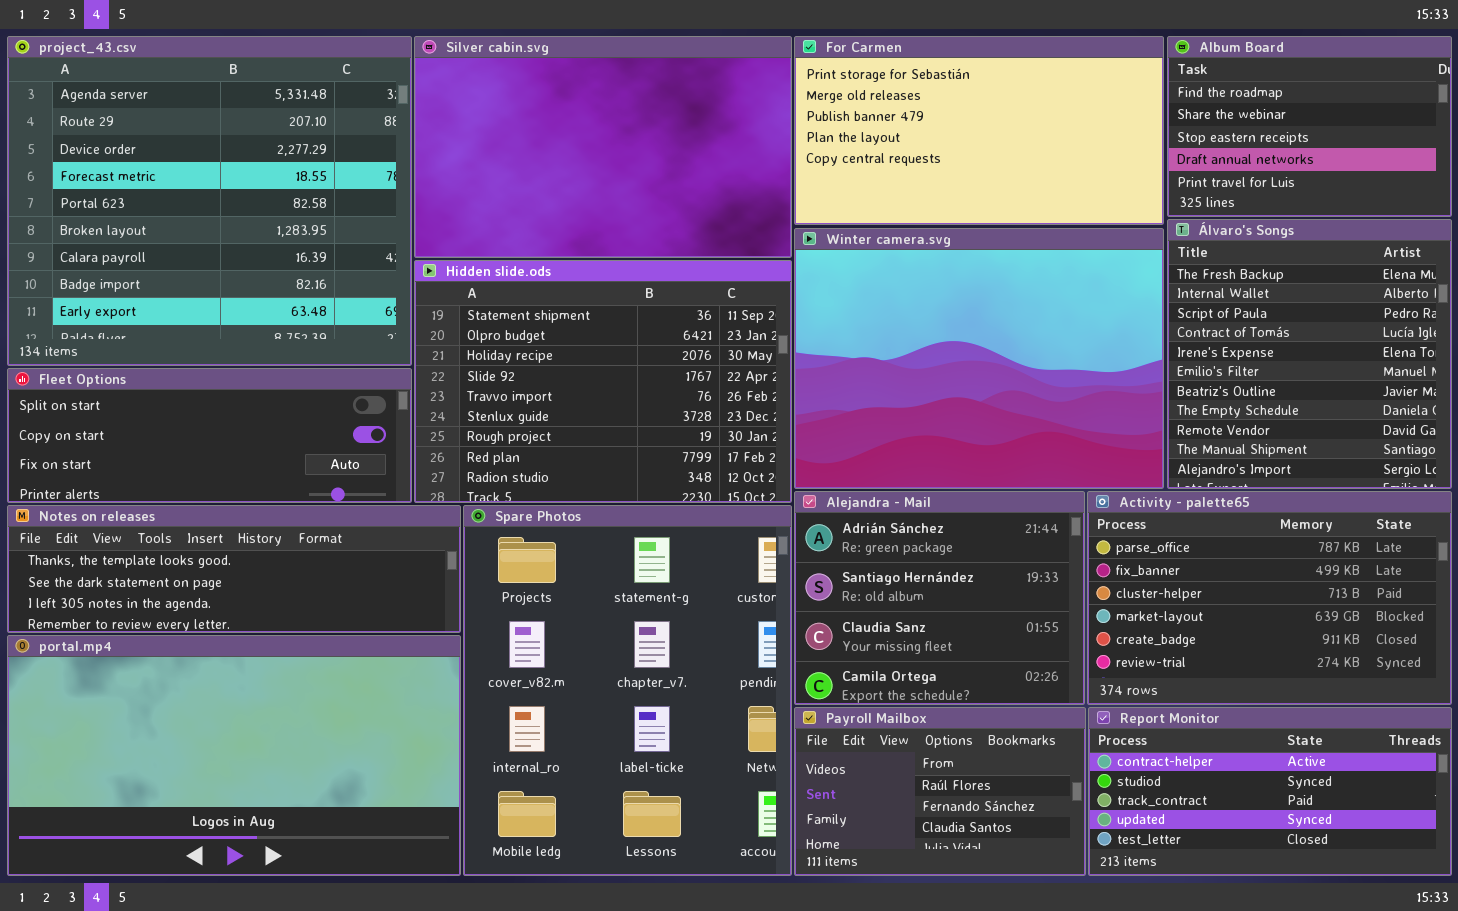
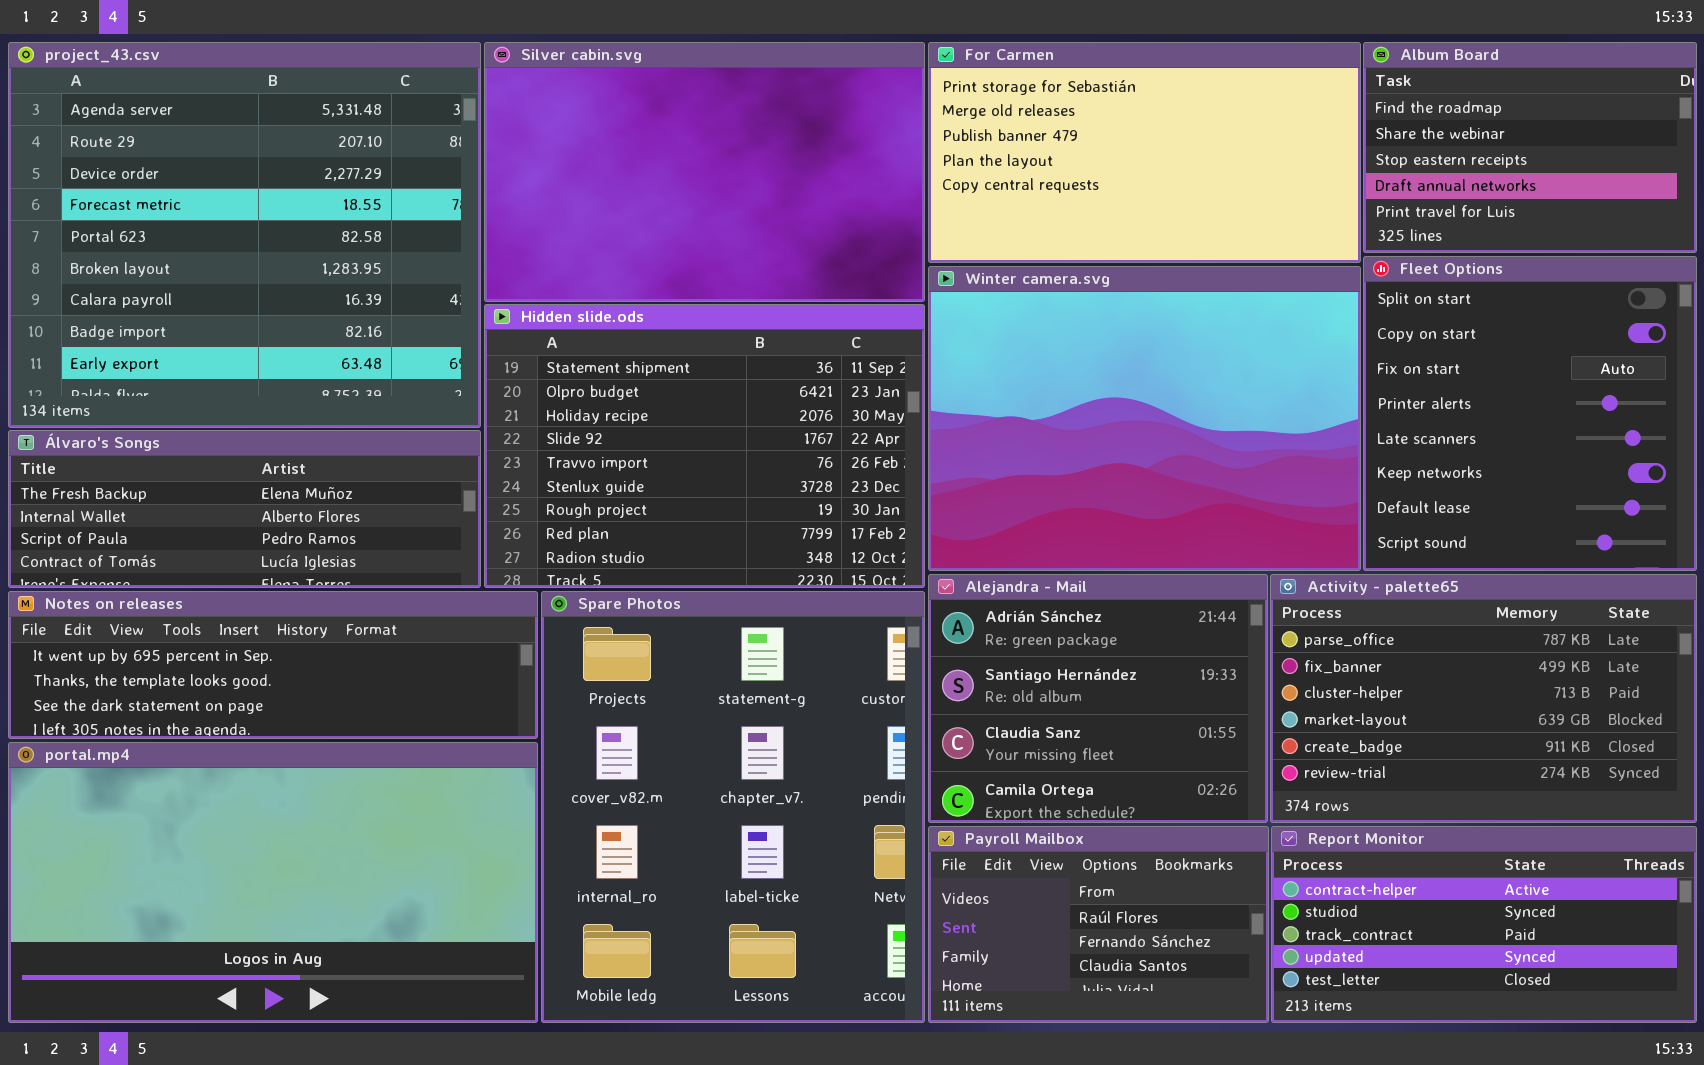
Álvaro's Songs: [1167,219,1452,489] -> [8,430,481,588], moved, resized
Fleet Options: [7,368,412,503] -> [1363,256,1697,571], moved, resized
Notes on releases: [7,505,461,633] -> [8,591,538,739], scrolled up 1 row

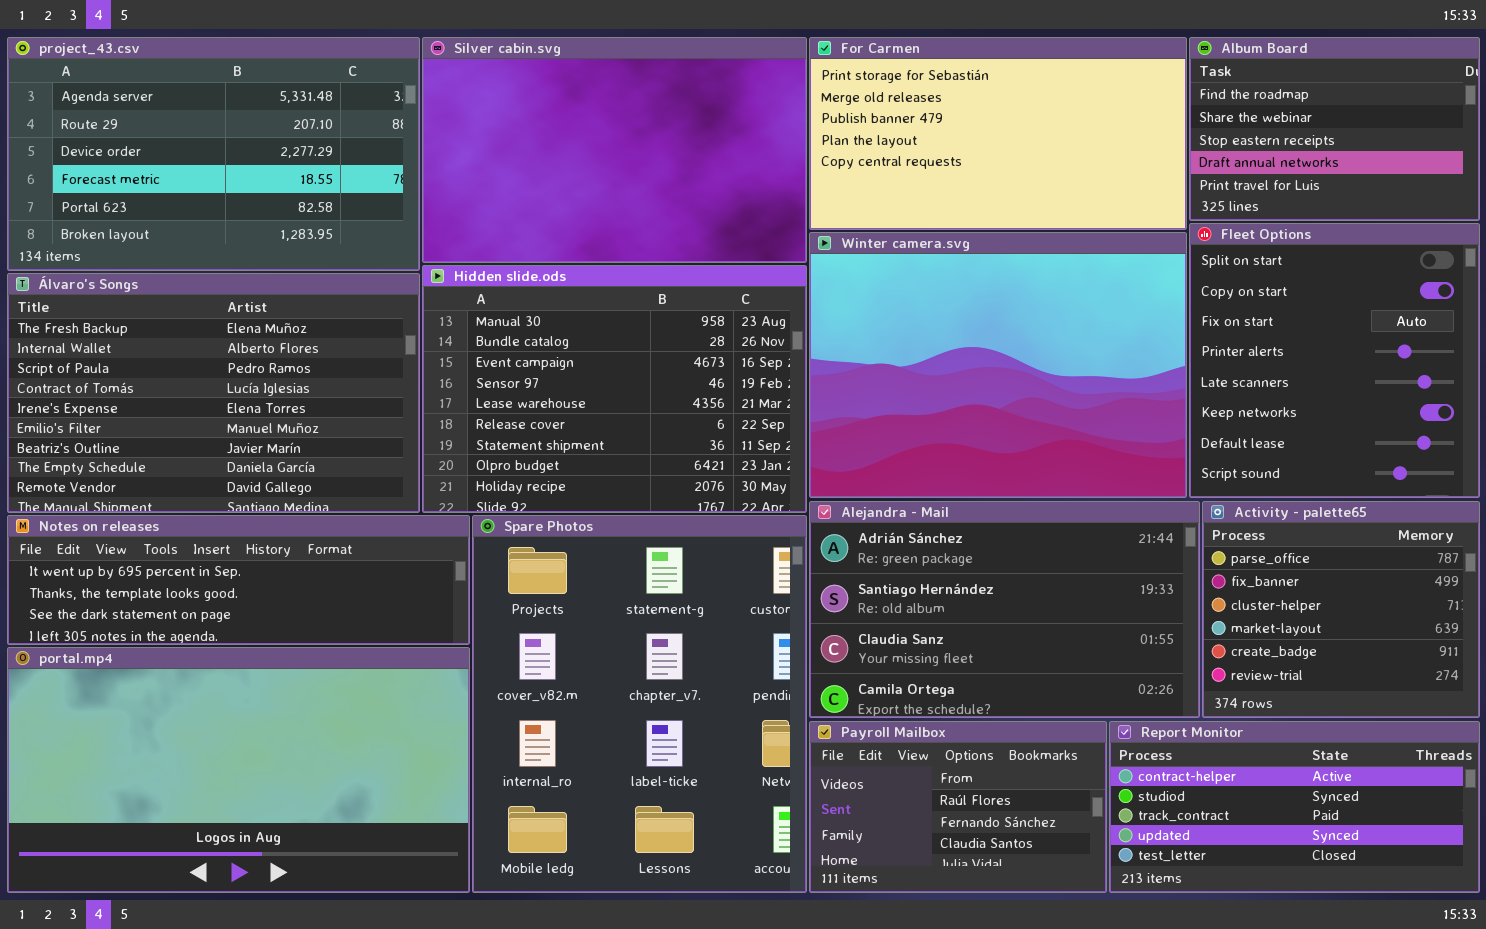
project_43.csv: [8,42,481,428] -> [7,37,420,271], resized
Hidden slide.ods: [484,304,925,588] -> [422,265,807,513], scrolled up 6 rows
Álvaro's Songs: [8,430,481,588] -> [7,273,420,513], resized
Alejandra - Mail: [928,574,1268,823] -> [809,501,1200,718], resized
Activity - palette65: [1270,574,1697,823] -> [1202,501,1480,718], resized

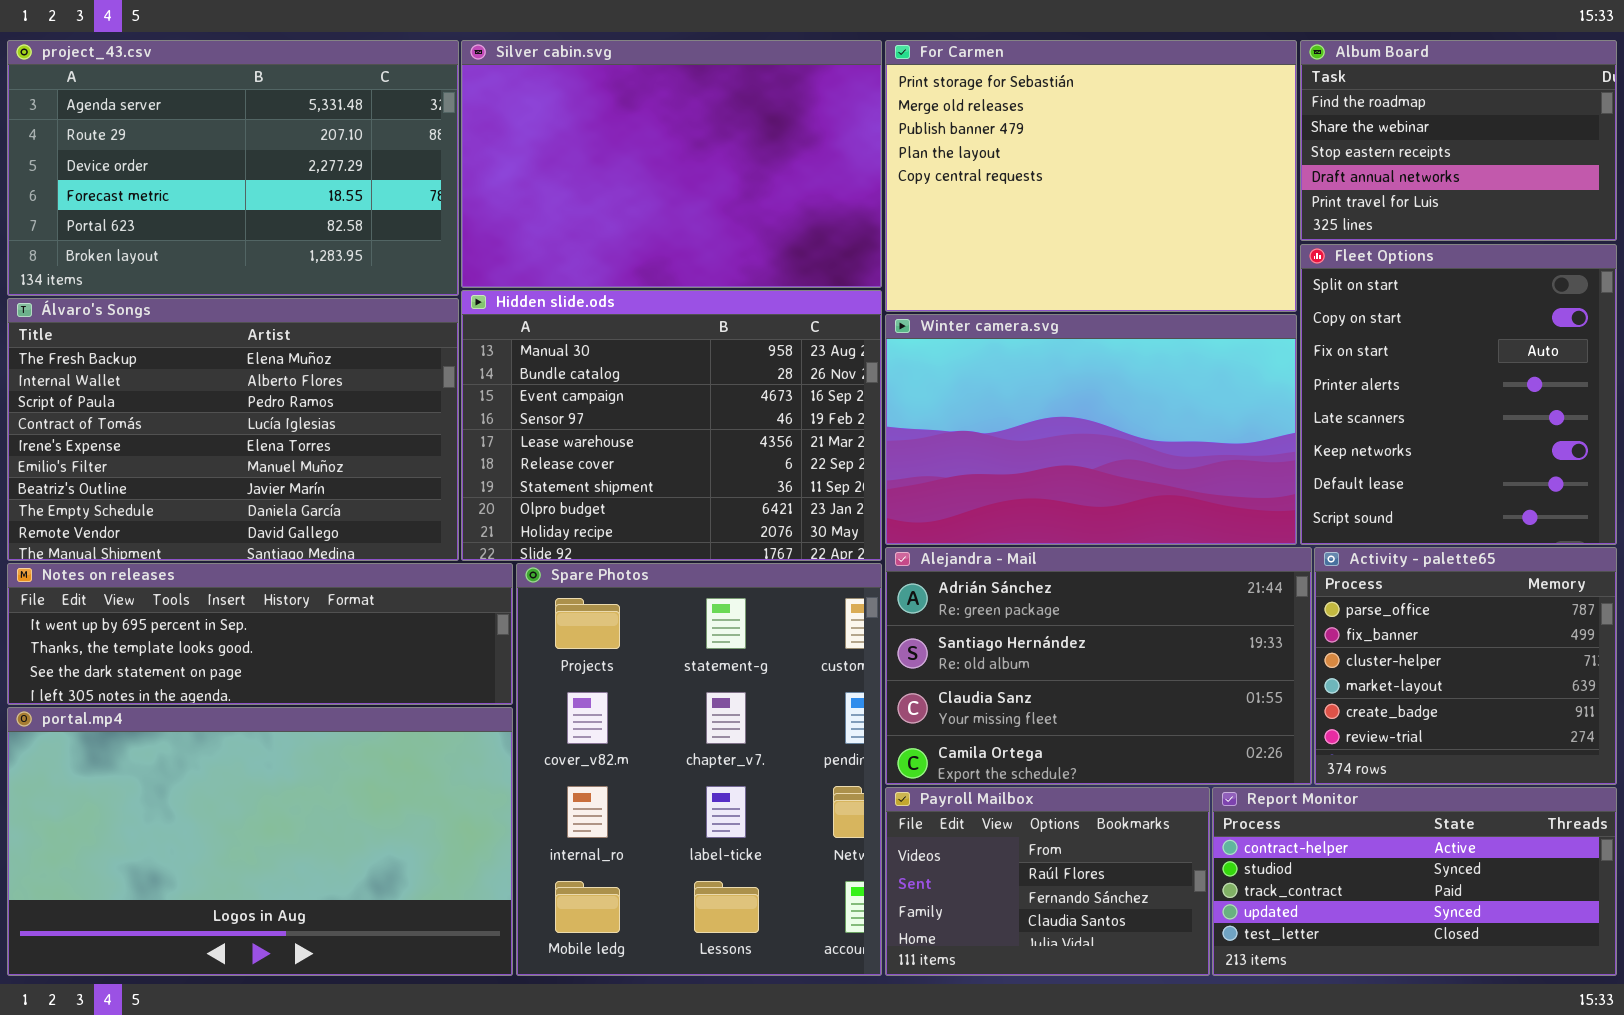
For Carmen: [809,37,1187,230] -> [885,40,1297,312], resized
Winter camera.svg: [809,232,1187,498] -> [885,314,1297,545], resized

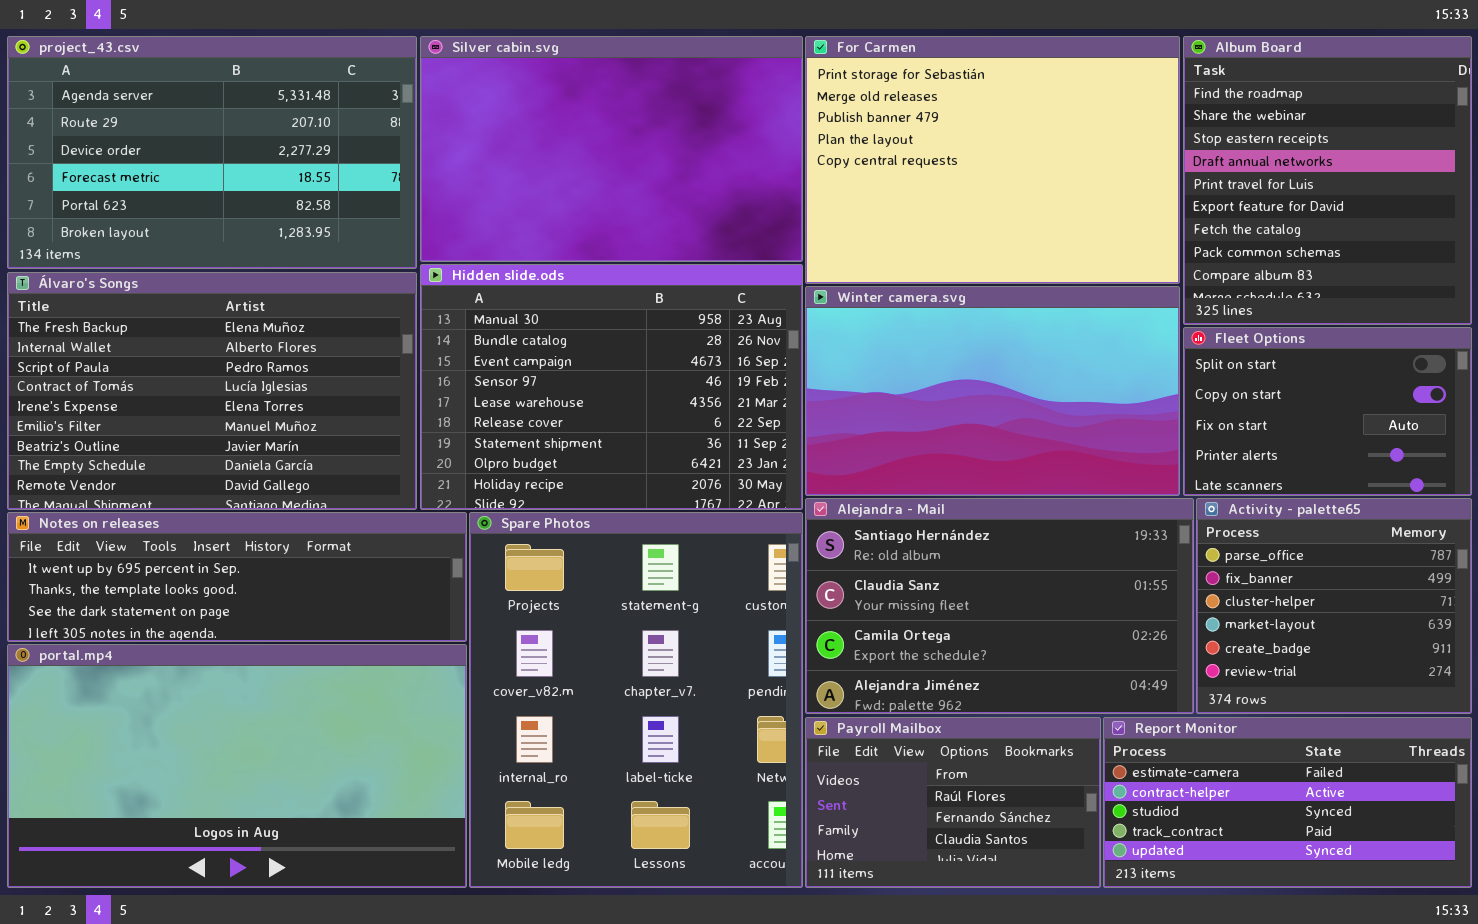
Album Board: [1300,40,1617,241] -> [1183,36,1472,325], resized
Fleet Options: [1300,244,1617,545] -> [1183,327,1472,496], resized
Alejandra - Mail: [885,547,1312,785] -> [805,498,1194,714], scrolled down 1 row
Report Monitor: [1212,787,1617,976] -> [1103,717,1472,888], scrolled up 1 row

